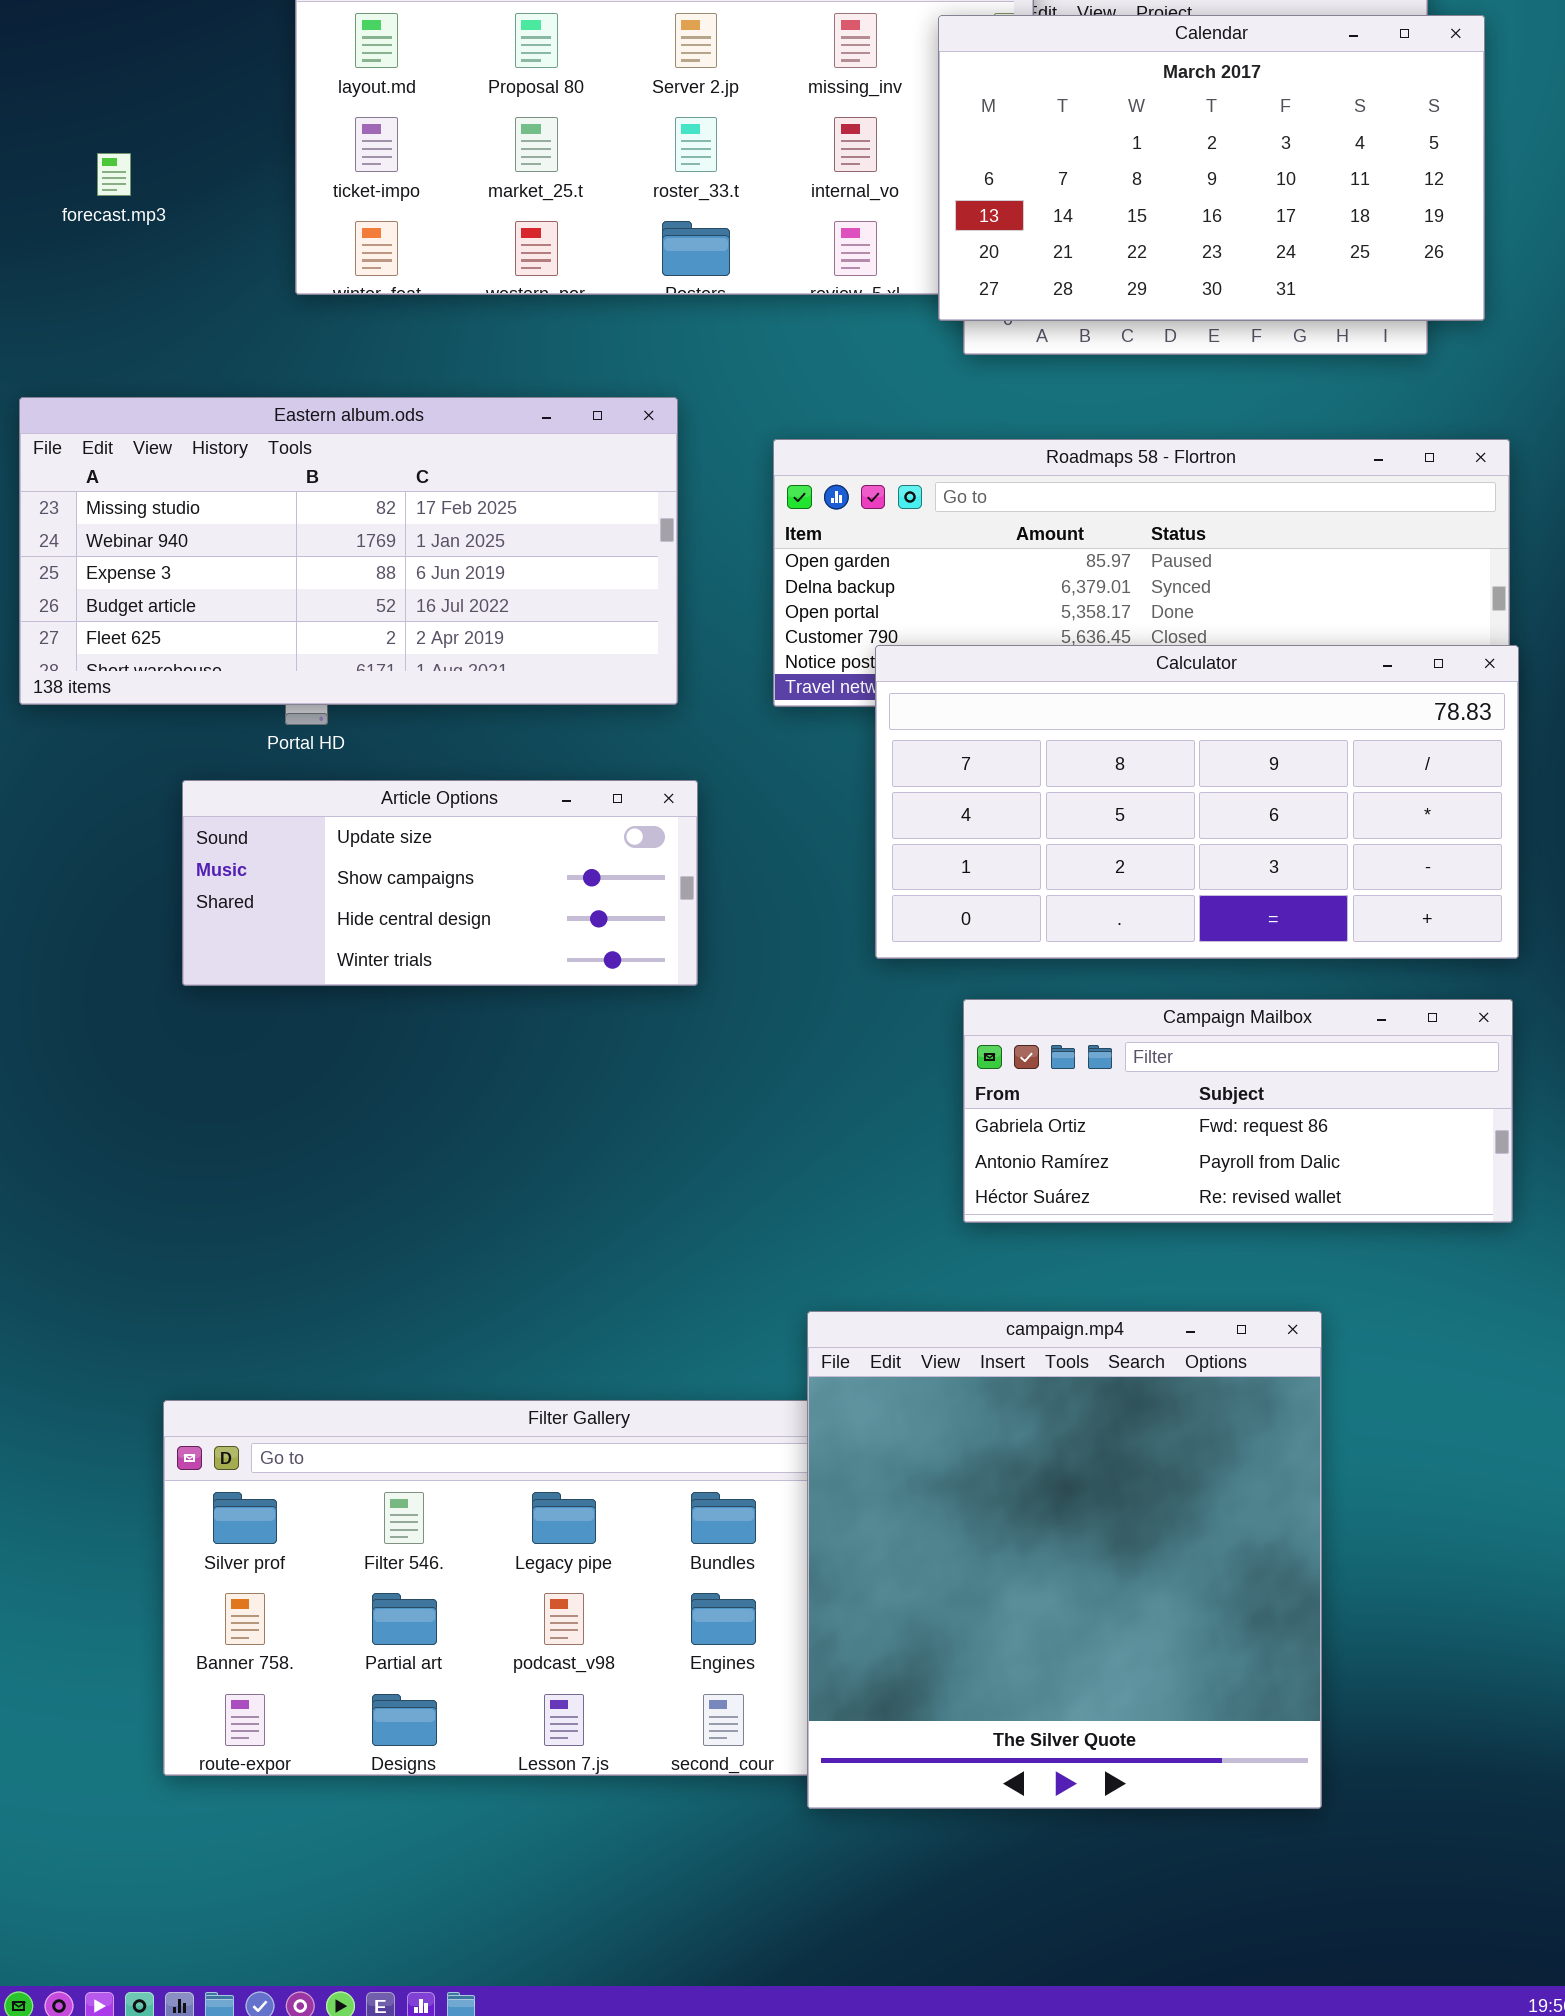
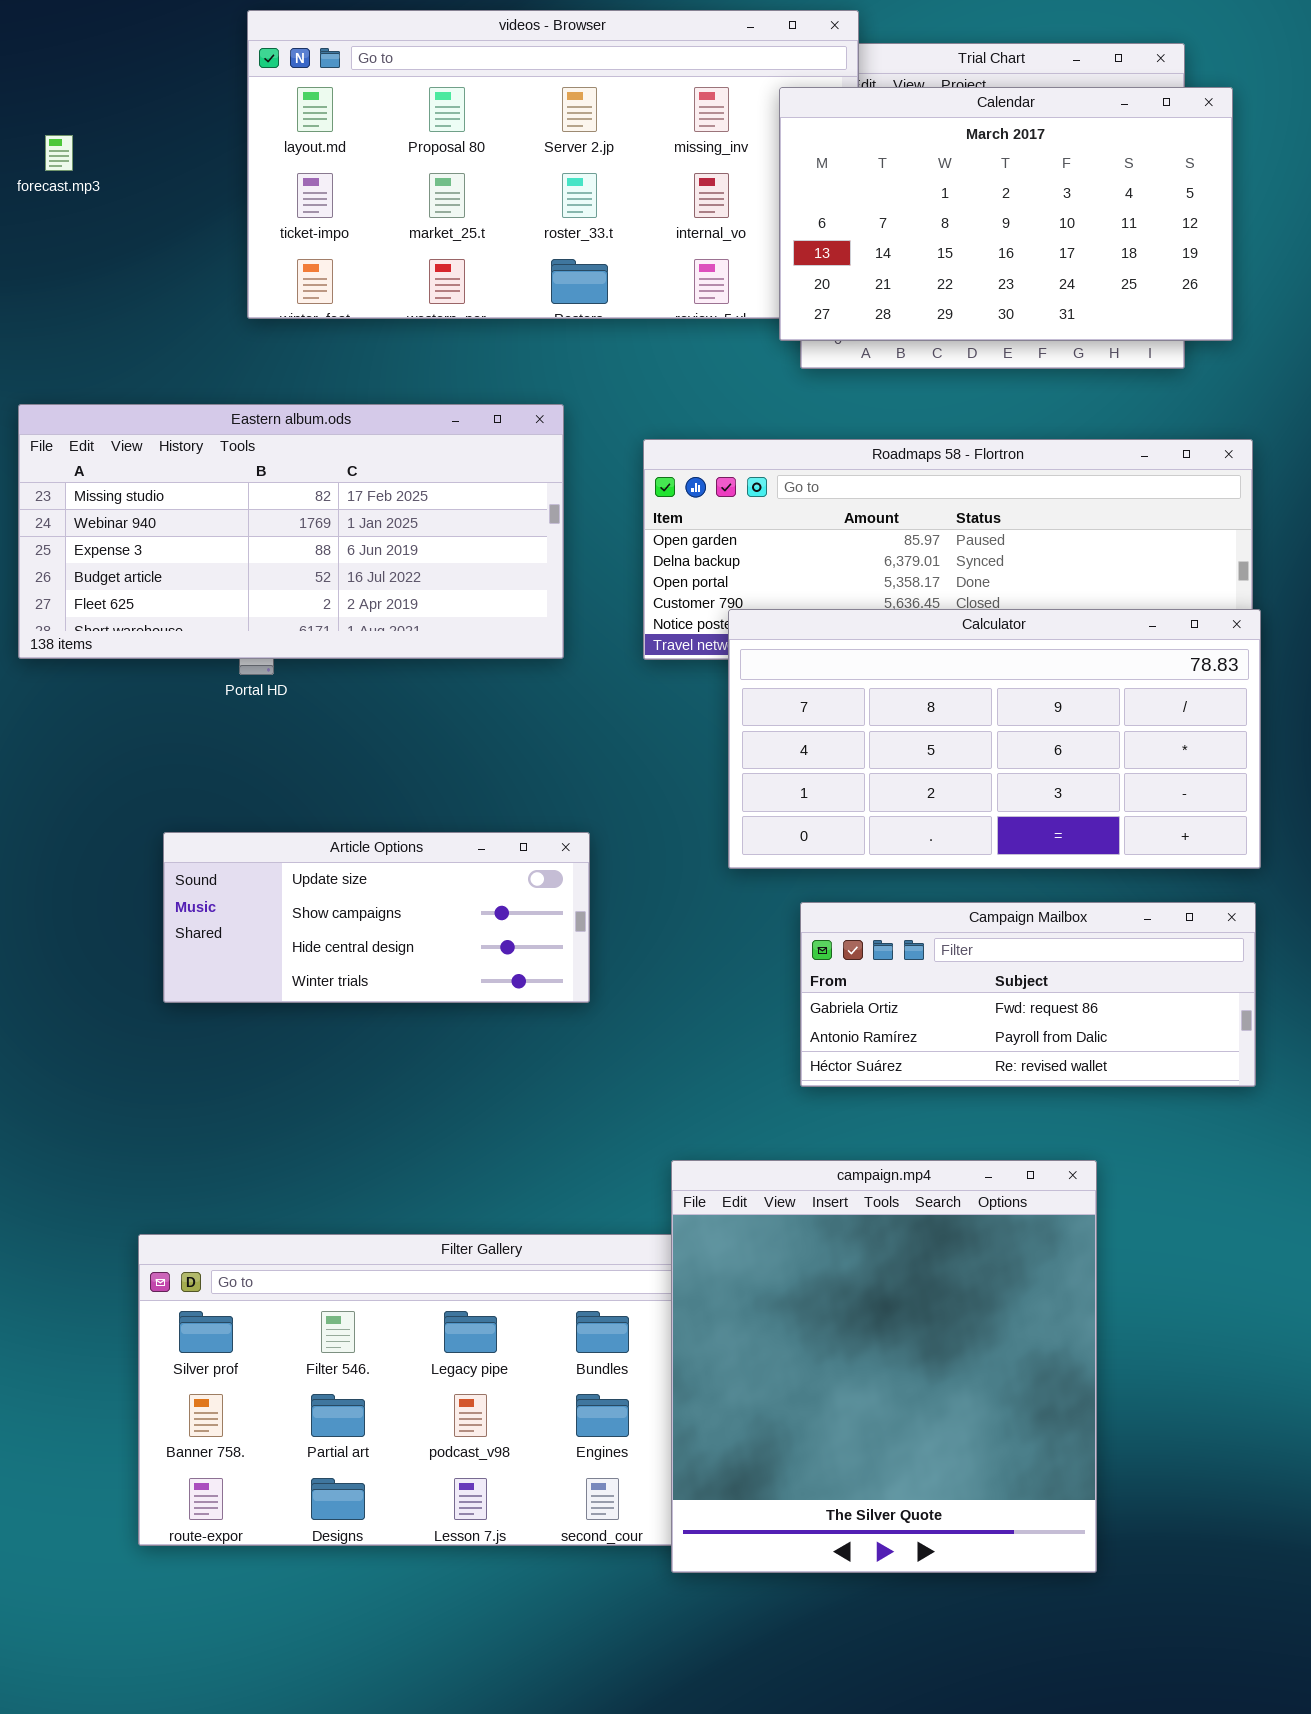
forecast.mp3: [97,153,131,196] -> [45,135,73,171], moved
Article Options: [182,780,698,986] -> [163,832,590,1003], moved

